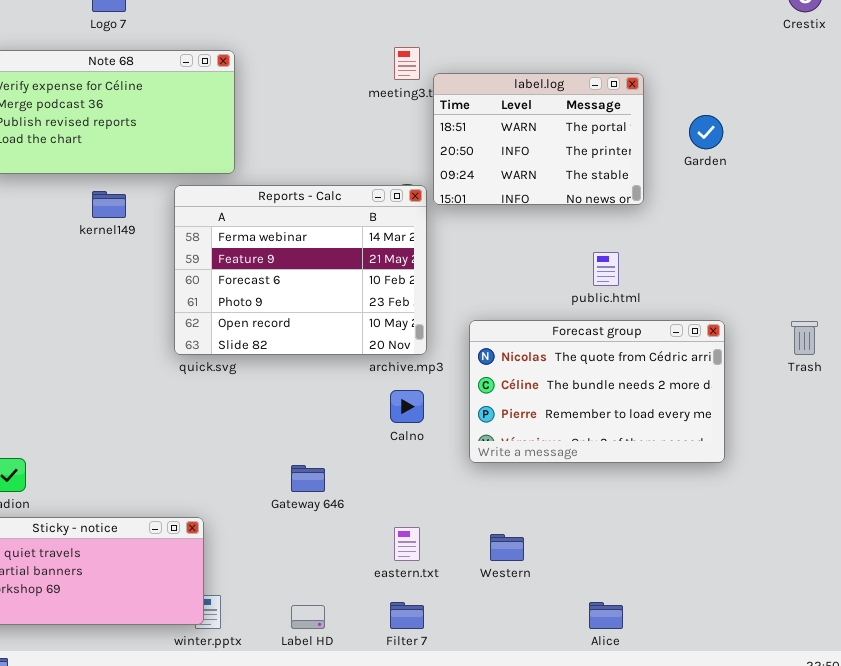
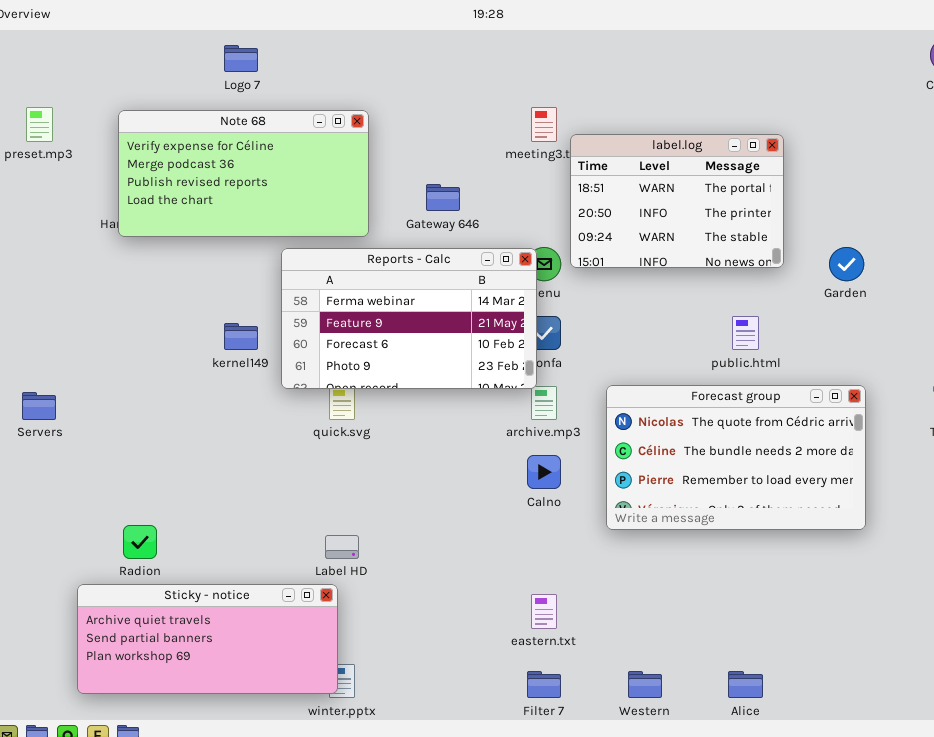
Garden: [689,115,723,149] -> [829,247,864,281], moved
Reports - Calc: [174,185,427,355] -> [281,248,537,389], moved, resized
kernel149: [92,191,126,218] -> [224,323,258,350], moved
Gateway 646: [291,465,325,492] -> [426,184,460,211], moved
Western: [490,534,524,561] -> [628,671,662,698], moved
Label HD: [291,605,325,629] -> [325,535,359,559], moved

